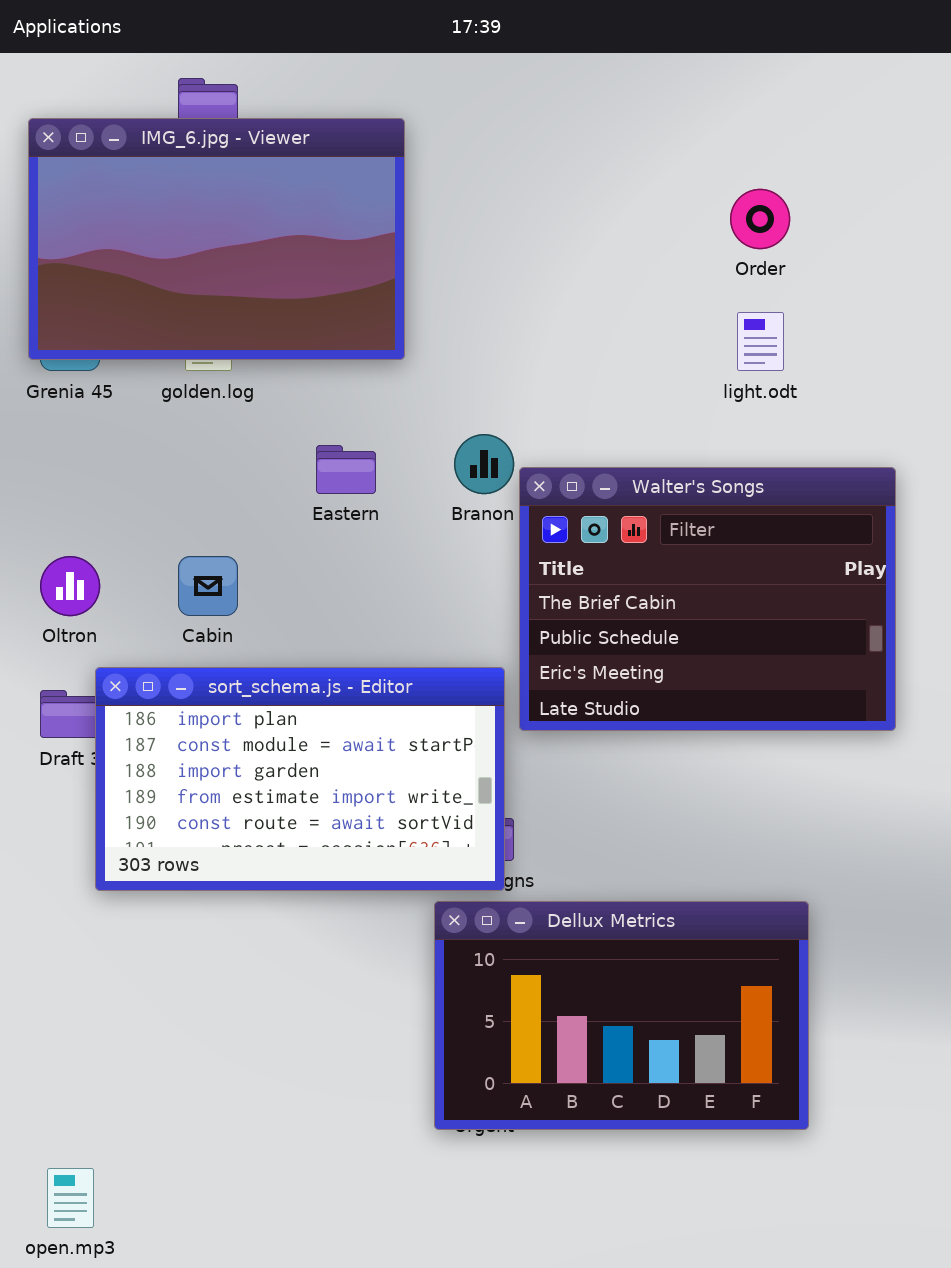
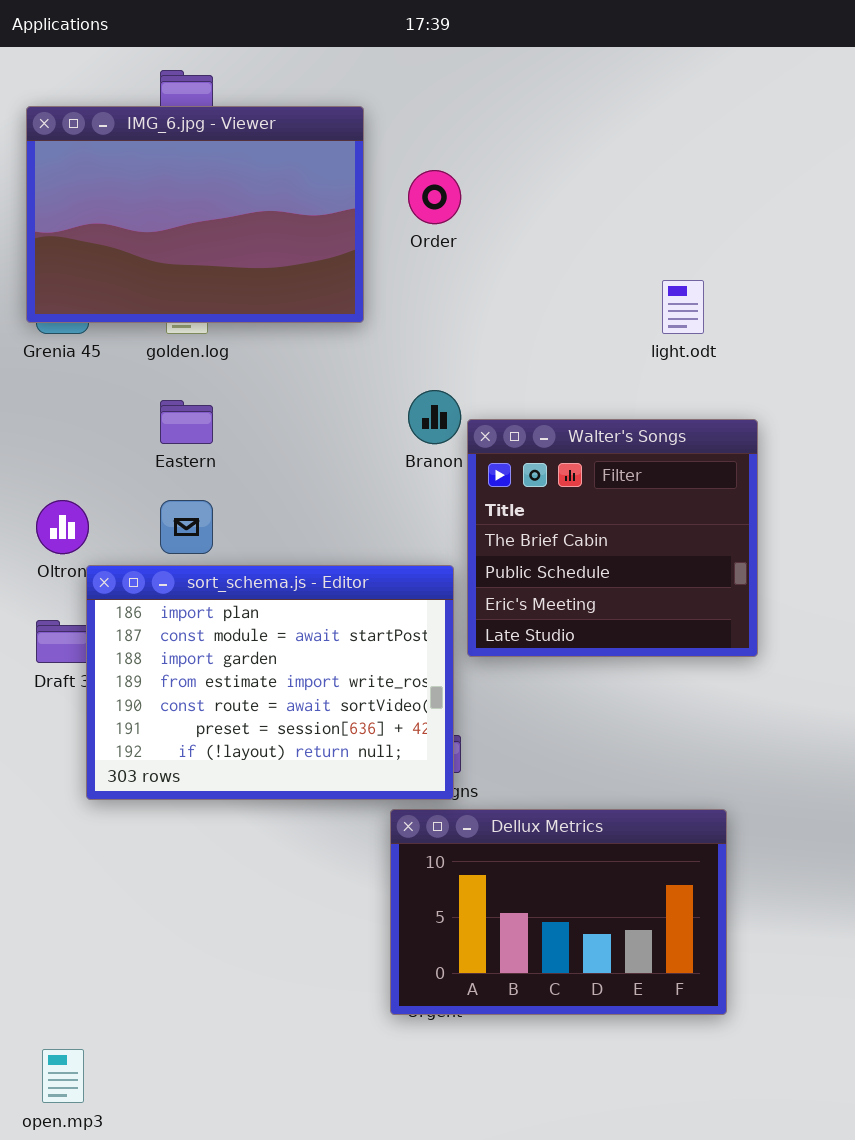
Order: [730,189,790,249] -> [408,170,461,224], moved
Eastern: [316,445,376,494] -> [160,400,213,444], moved
Walter's Songs: [519,467,896,731] -> [467,419,758,657], resized
sort_schema.js - Editor: [95,667,505,891] -> [86,565,454,800], resized

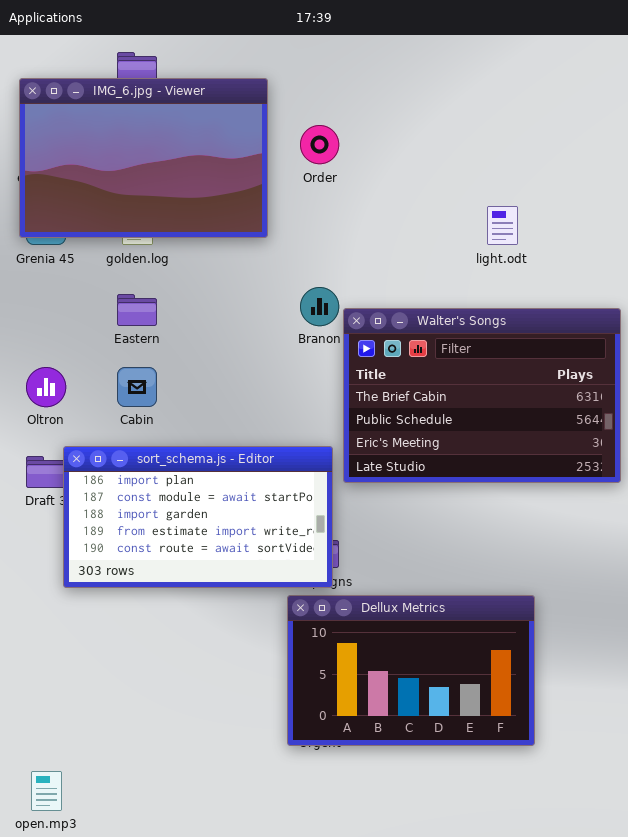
Walter's Songs: [467,419,758,657] -> [343,308,621,483], resized
sort_schema.js - Editor: [86,565,454,800] -> [63,446,333,588], resized

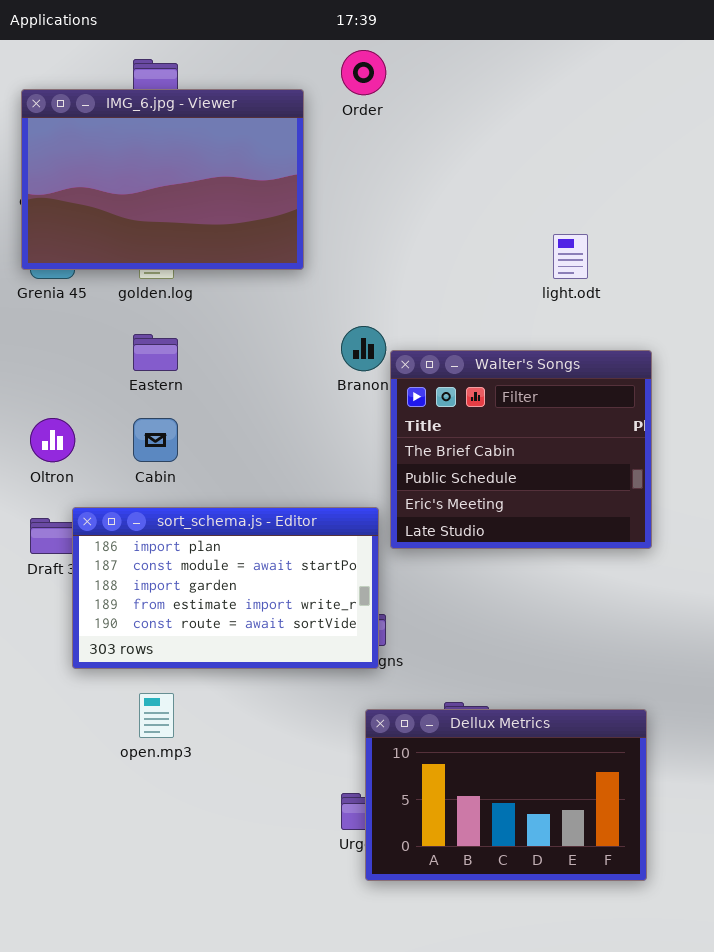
Order: [300,125,339,164] -> [341,50,386,95], moved
Walter's Songs: [343,308,621,483] -> [390,350,652,549], resized
Dellux Metrics: [287,595,535,746] -> [365,709,647,881], moved
open.mp3: [31,771,62,811] -> [139,693,174,738], moved

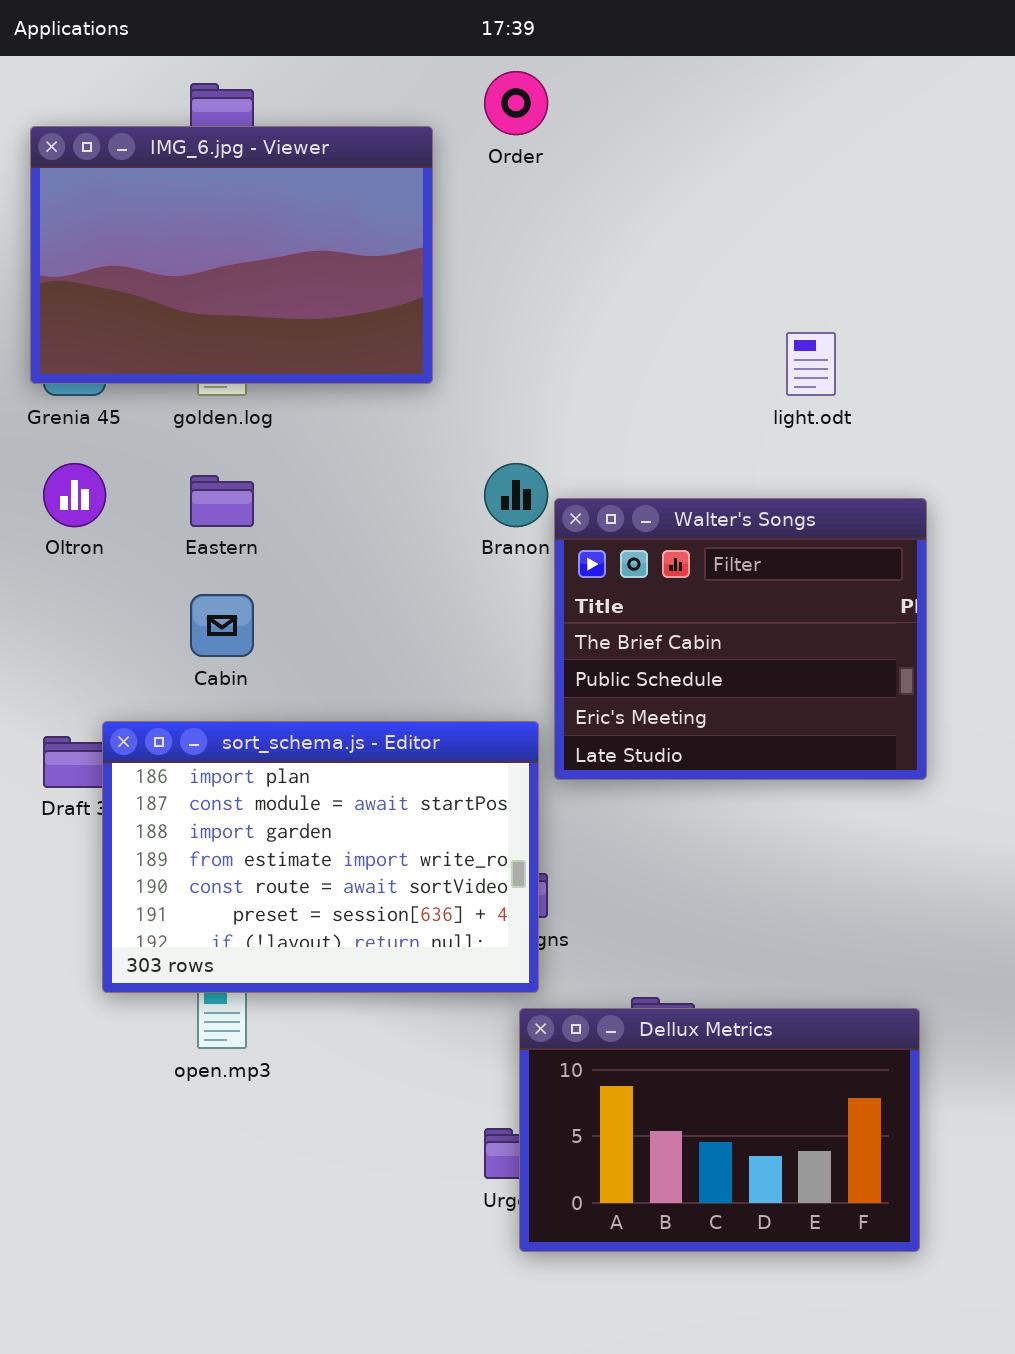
Oltron: [30,418,75,462] -> [43,463,106,527], moved
sort_schema.js - Editor: [72,507,379,669] -> [102,721,539,993], resized

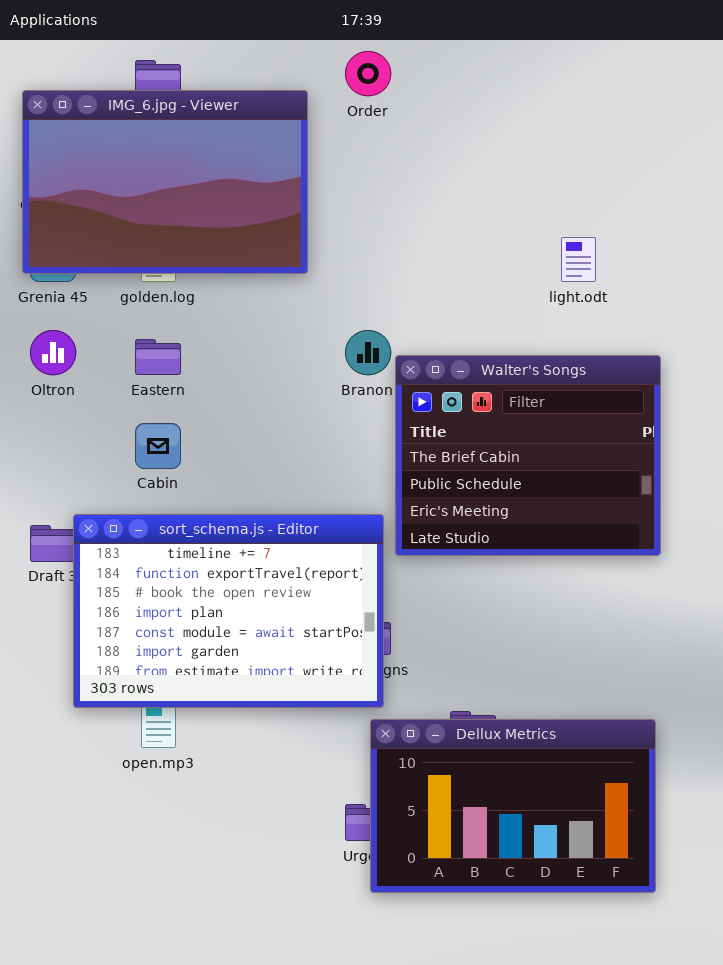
sort_schema.js - Editor: [102,721,539,993] -> [73,514,384,708], scrolled up 3 rows

